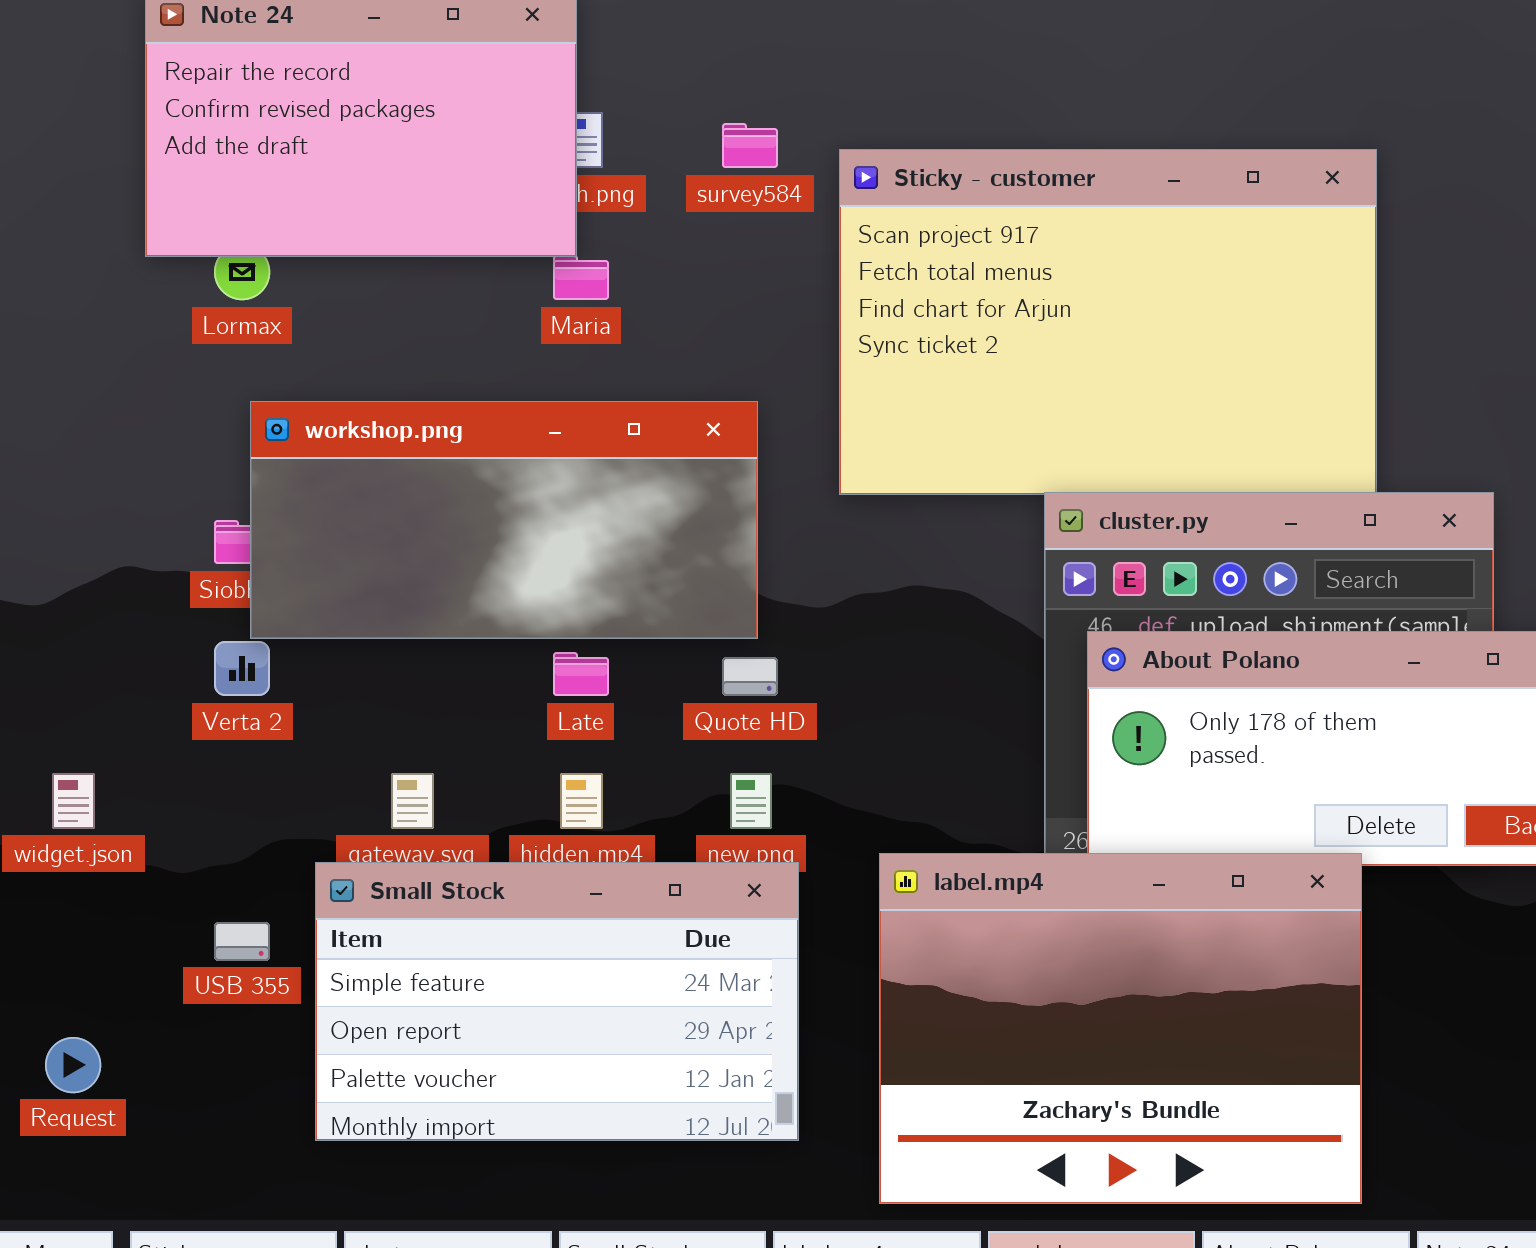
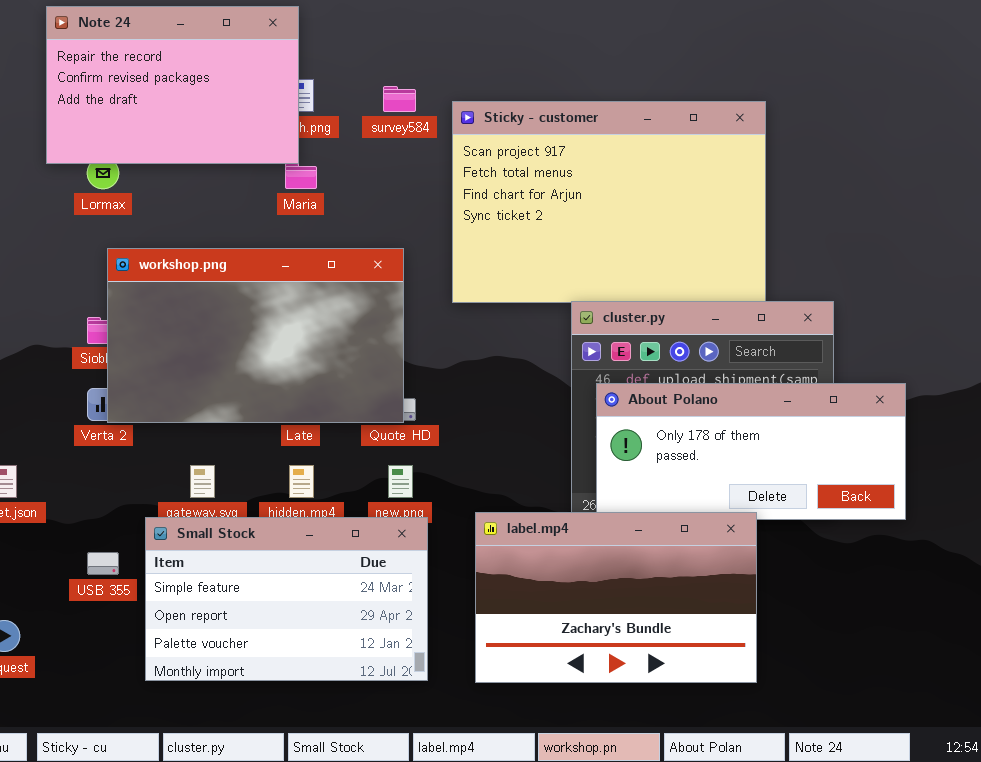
workshop.png: [250,401,758,639] -> [107,248,404,423], resized
label.mp4: [879,853,1362,1204] -> [475,512,757,683], resized

